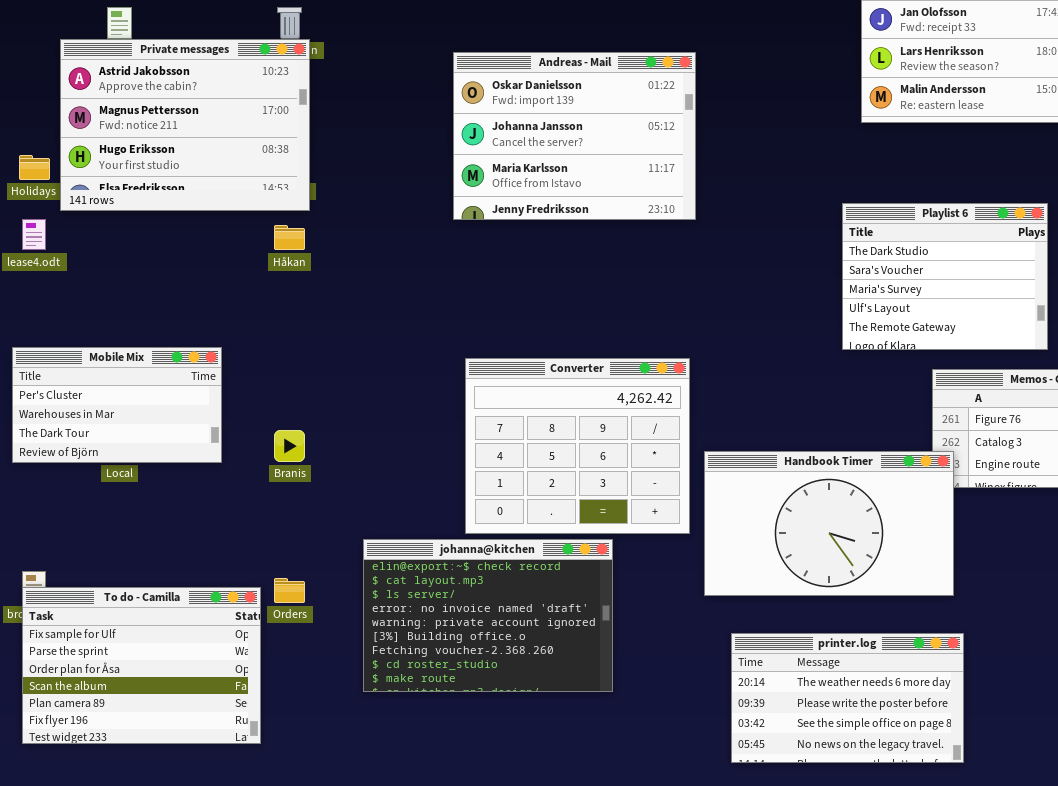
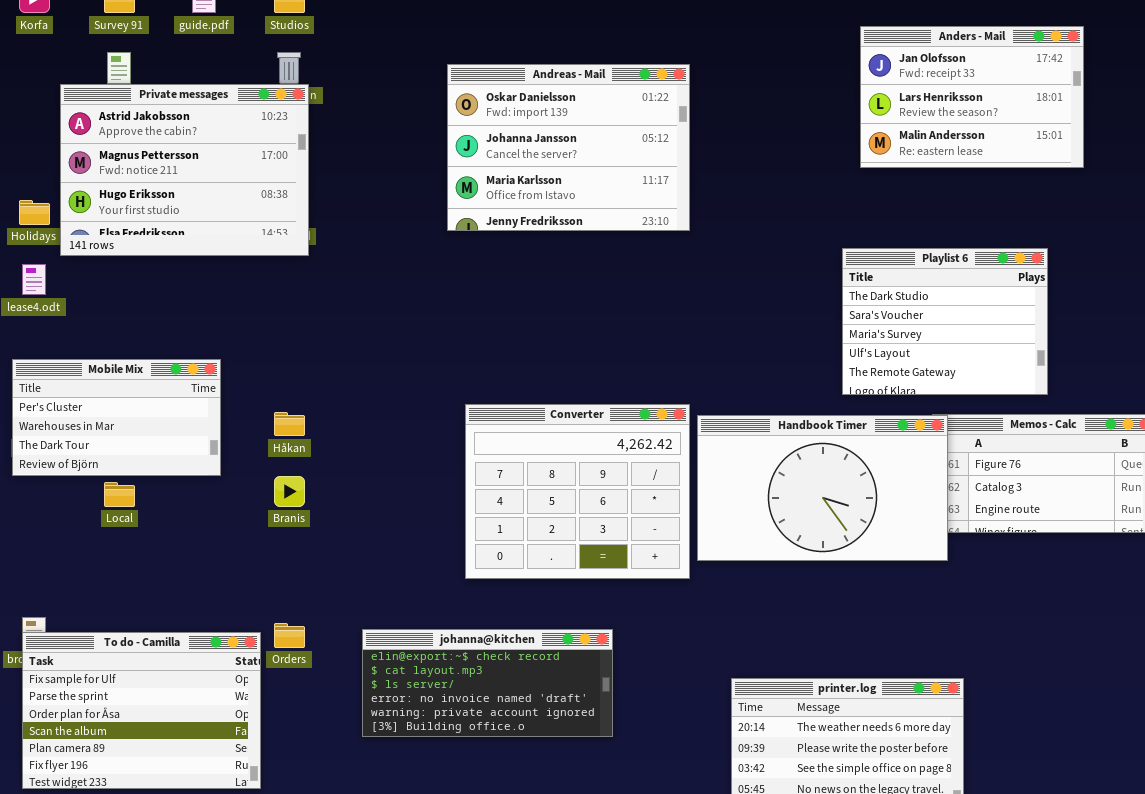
Andreas - Mail: [453,52,696,220] -> [447,64,690,231], moved
Håkan: [274,225,305,250] -> [274,412,305,436], moved
Mobile Mix: [12,347,222,463] -> [12,359,221,476], moved
Handbook Timer: [704,451,954,596] -> [697,415,948,561], moved
johanna@kitchen: [363,539,613,692] -> [362,629,613,737], resized

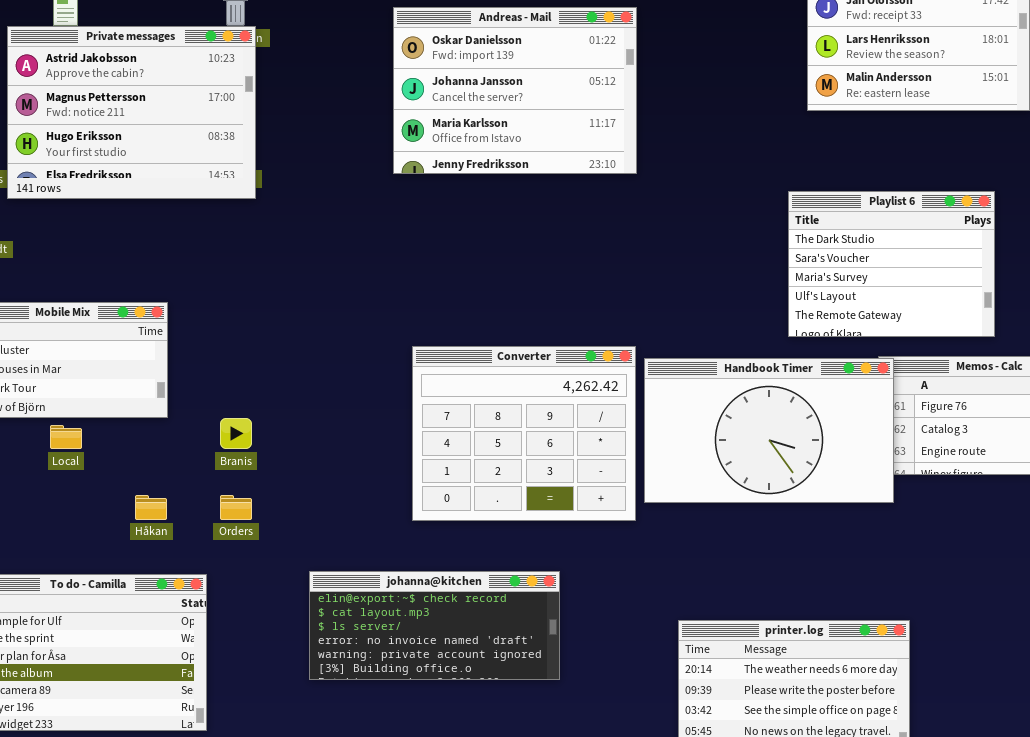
Håkan: [274,412,305,436] -> [135,495,167,520], moved
Orders: [274,623,305,648] -> [220,495,252,520], moved

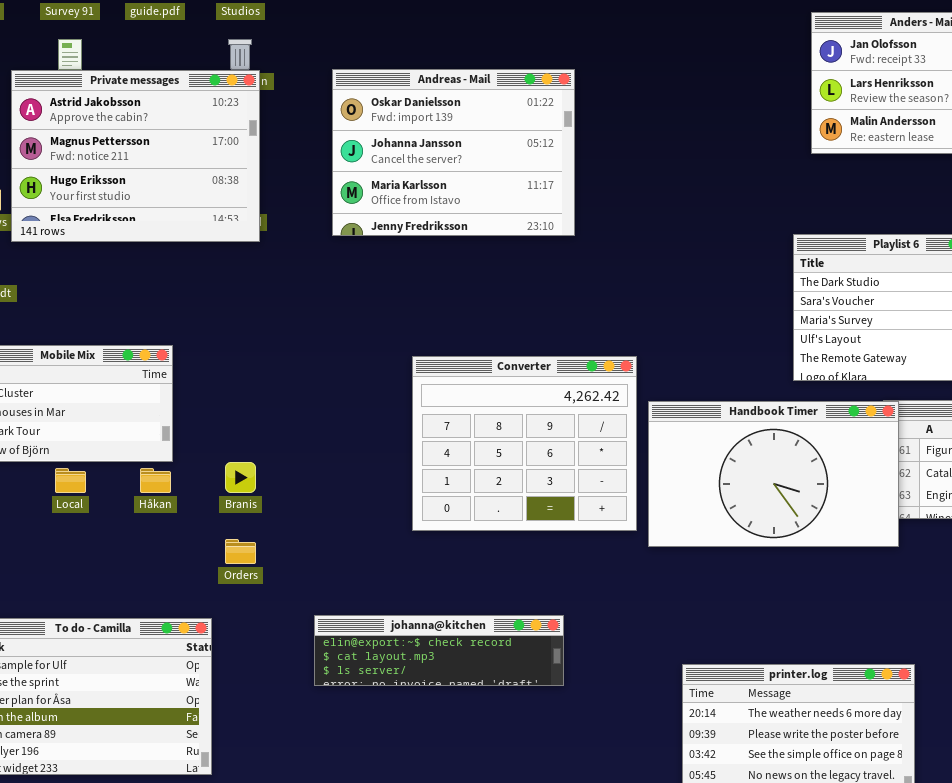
Andreas - Mail: [393,7,637,174] -> [332,69,575,236], moved
Converter: [412,346,636,521] -> [412,356,637,531], moved
Håkan: [135,495,167,520] -> [140,468,171,493], moved
johanna@kitchen: [309,571,560,680] -> [314,615,564,686], resized

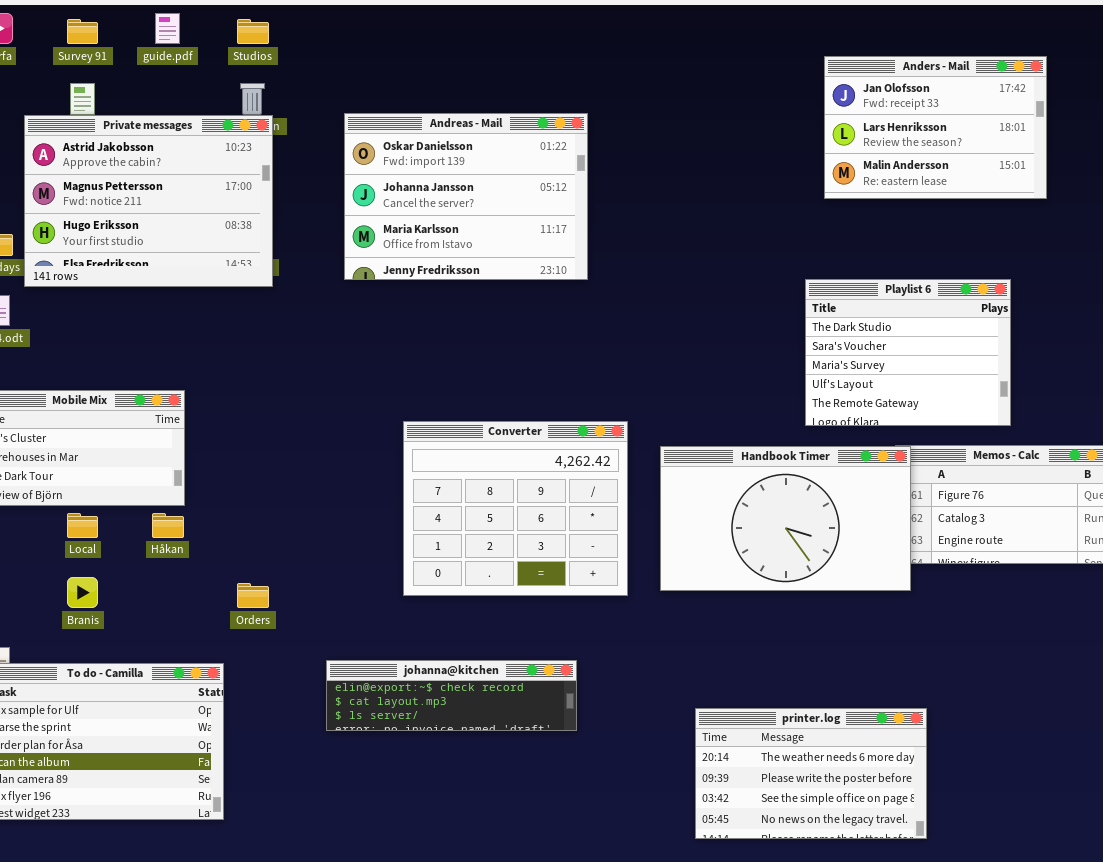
Converter: [412,356,637,531] -> [403,421,628,596], moved
Branis: [225,462,256,493] -> [67,577,98,608], moved

